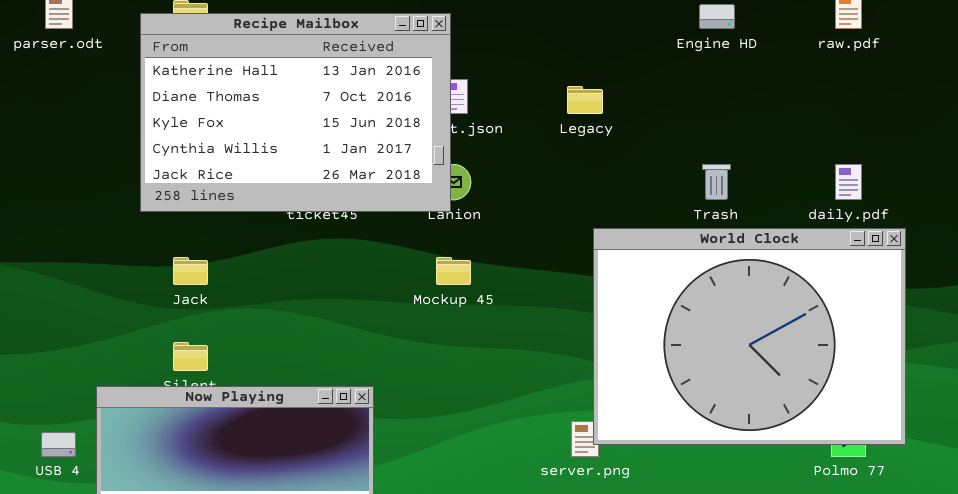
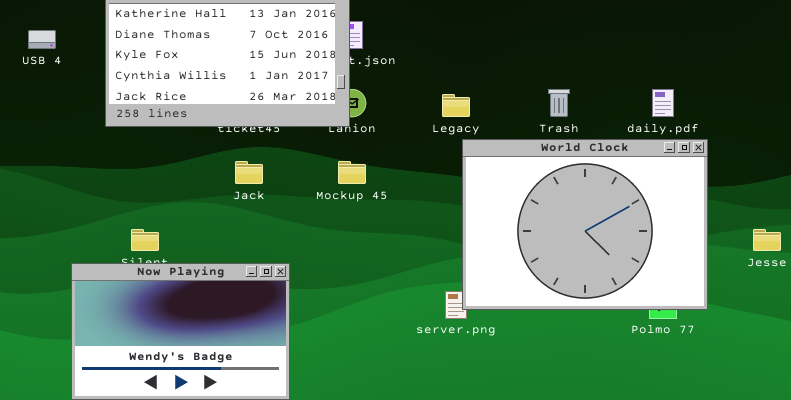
Legacy: [567,86,603,114] -> [442,94,470,117], moved
Jack: [173,257,208,285] -> [235,161,263,184], moved
USB 4: [41,432,76,457] -> [28,30,56,49], moved

